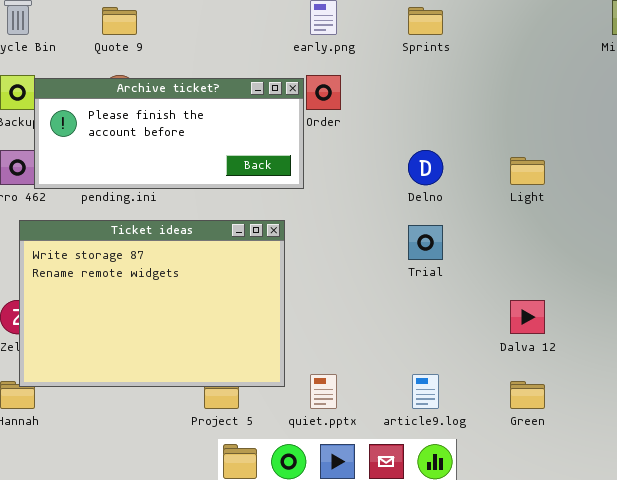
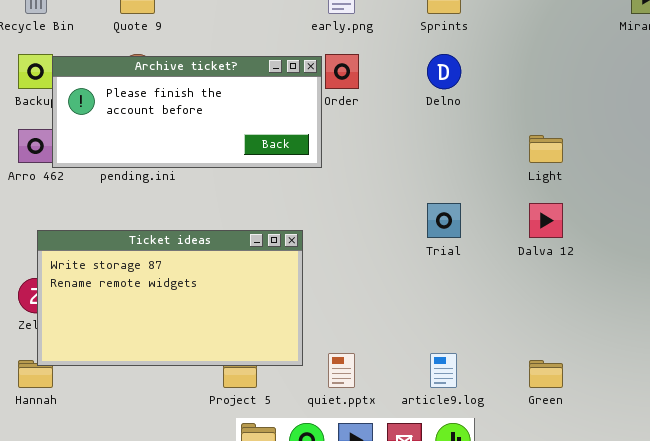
Delno: [408,150,443,185] -> [427,54,461,89], moved
Ticket ideas: [19,220,285,387] -> [37,230,303,366], resized
Dalva 12: [510,300,545,334] -> [529,203,563,238], moved

